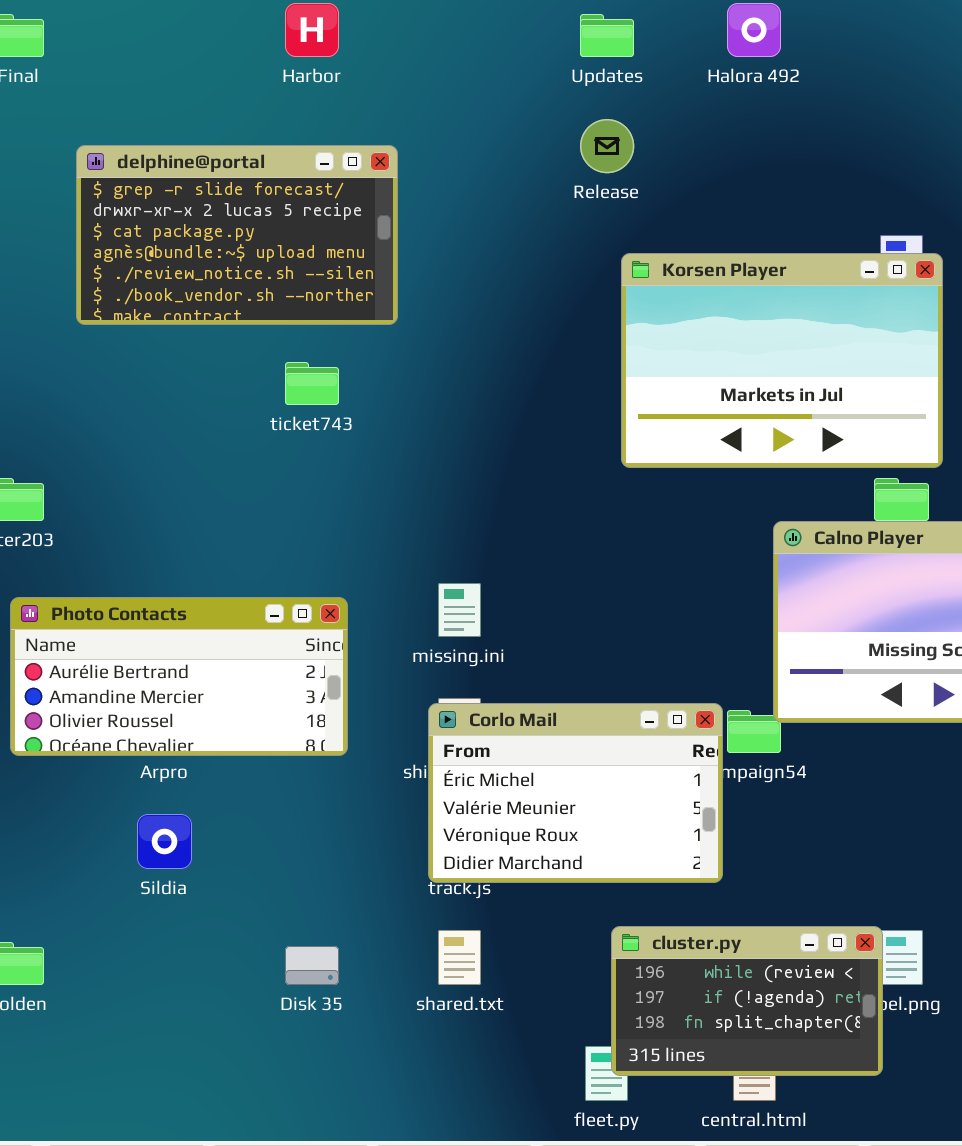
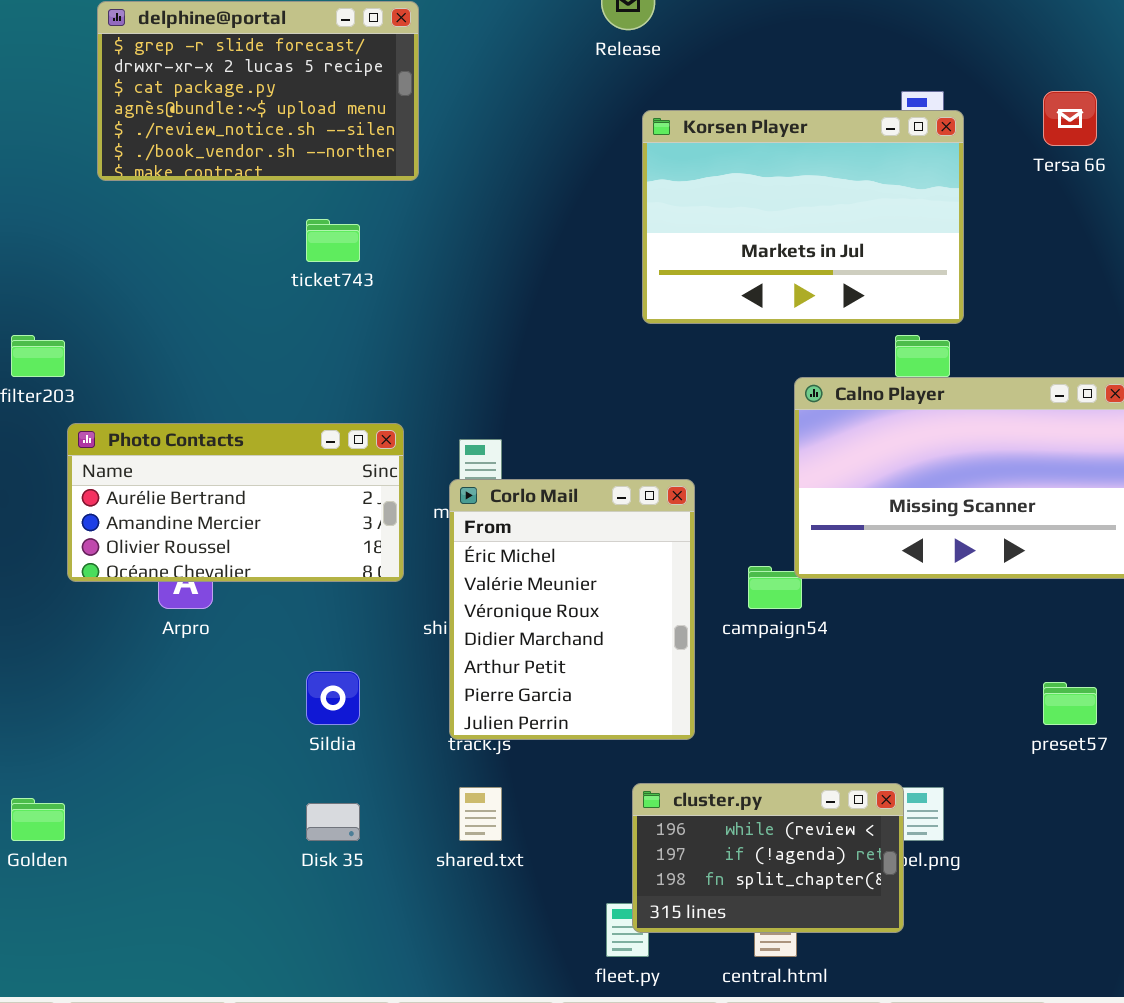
Photo Contacts: [10,597,348,756] -> [67,423,404,582], moved
Corlo Mail: [428,703,723,883] -> [449,479,695,740], resized
Sildia: [137,814,192,869] -> [306,671,360,725], moved

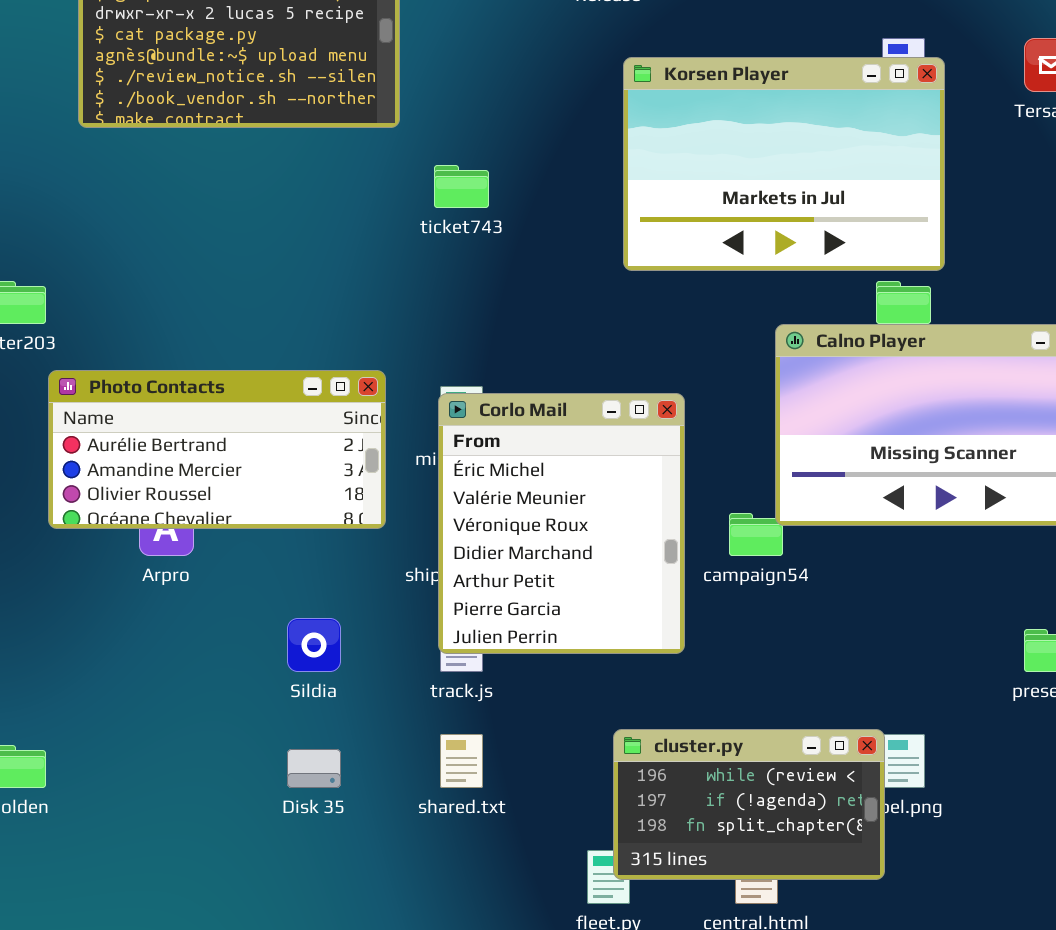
ticket743: [306,219,360,262] -> [434,165,489,208], moved
Corlo Mail: [449,479,695,740] -> [438,393,685,654], moved

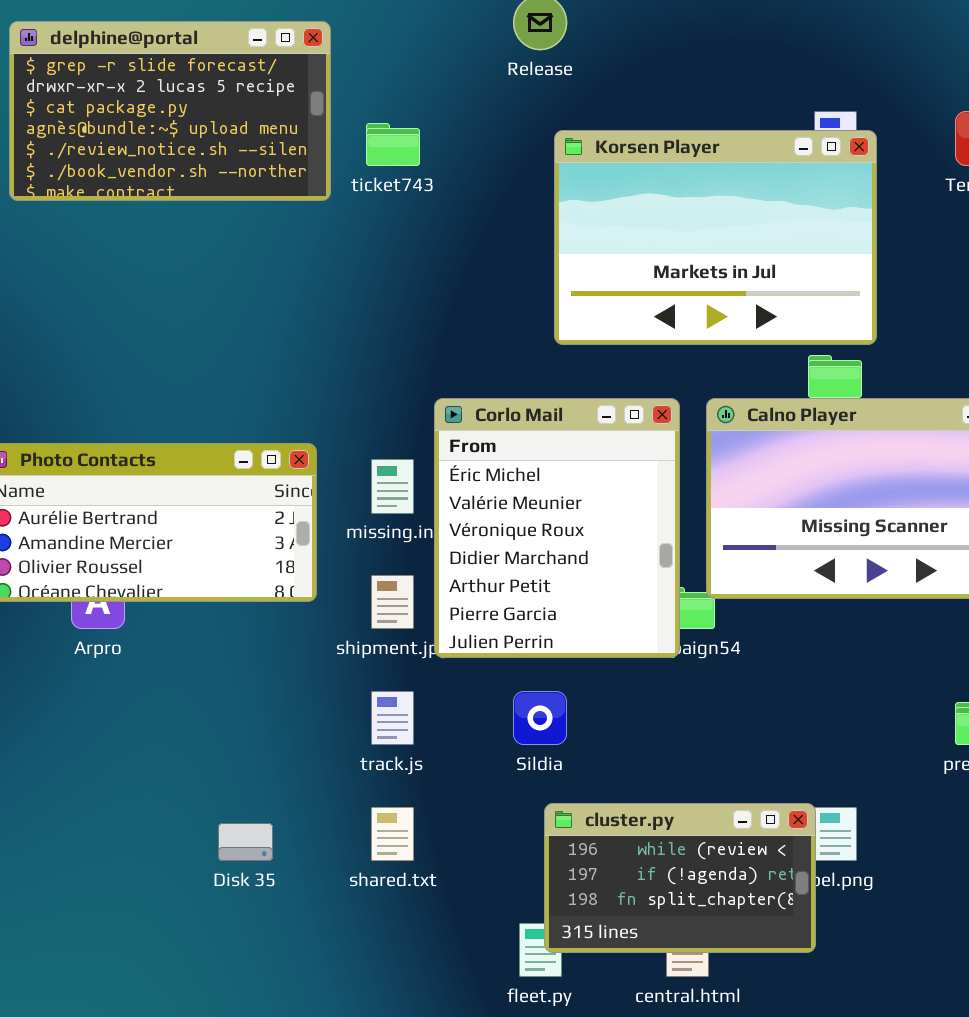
ticket743: [434,165,489,208] -> [366,123,420,166], moved
Corlo Mail: [438,393,685,654] -> [434,398,680,658], moved
Sildia: [287,618,341,672] -> [513,691,567,745], moved

